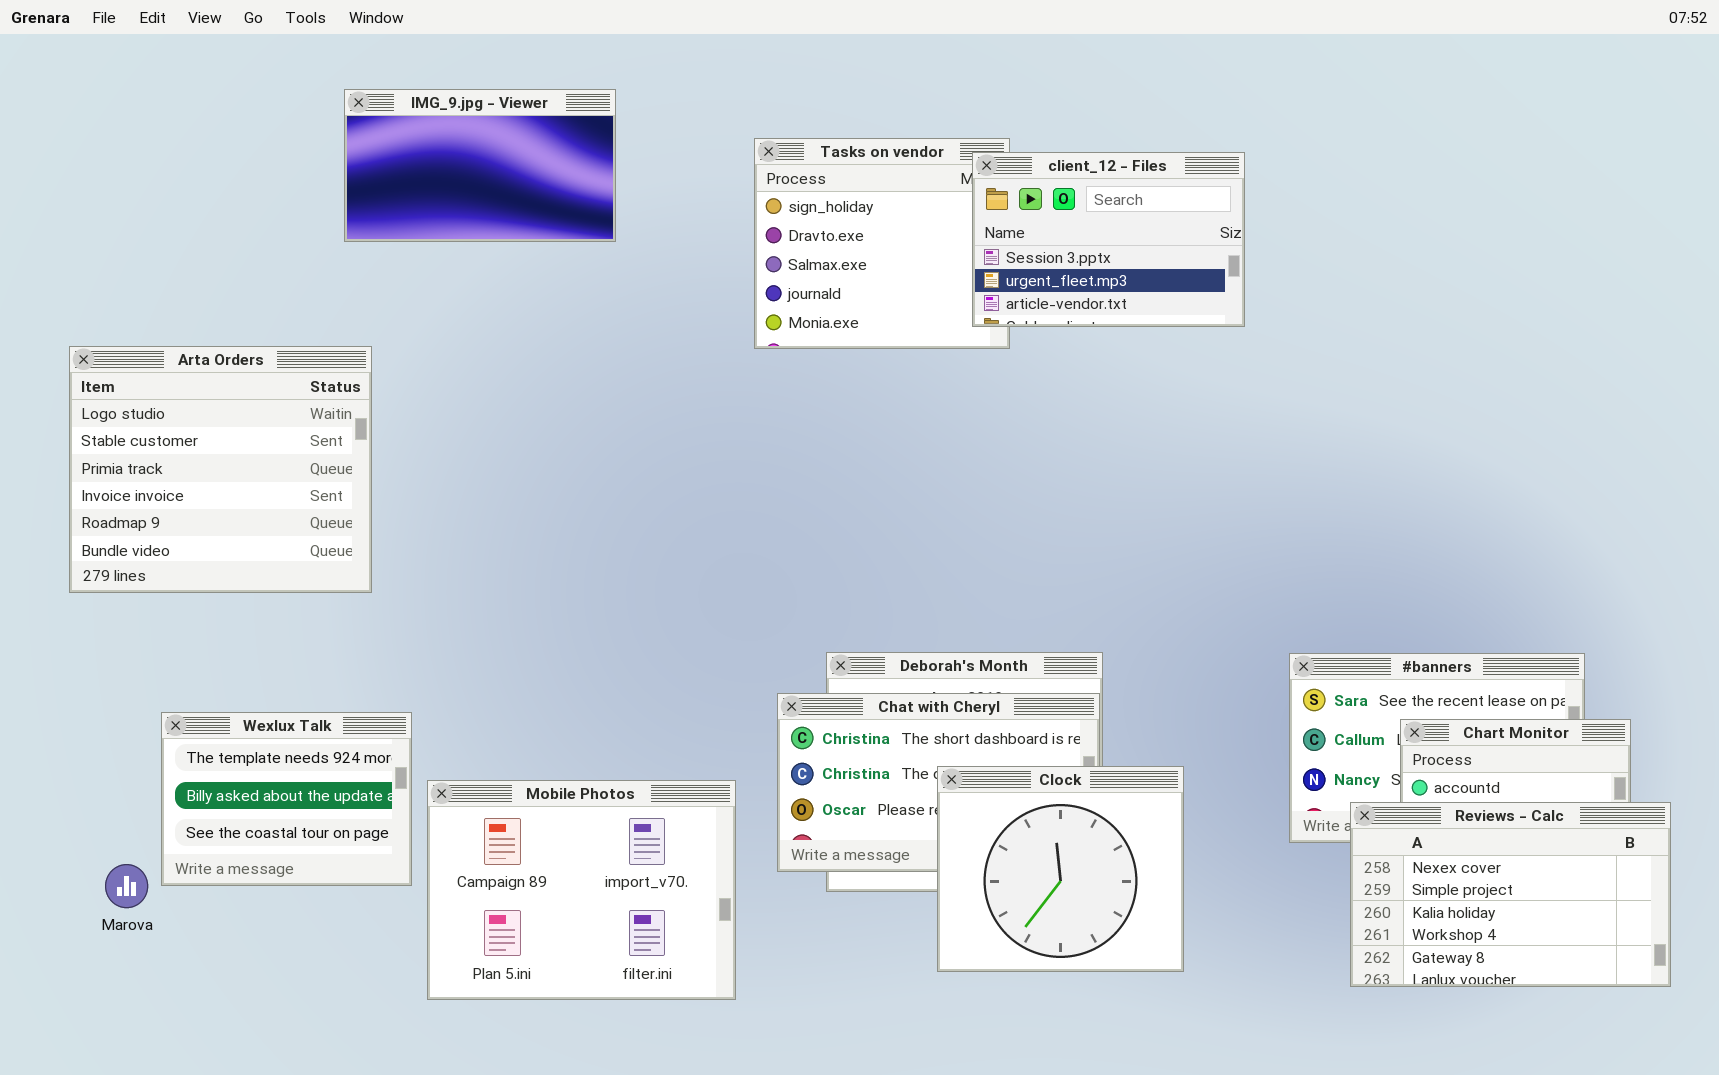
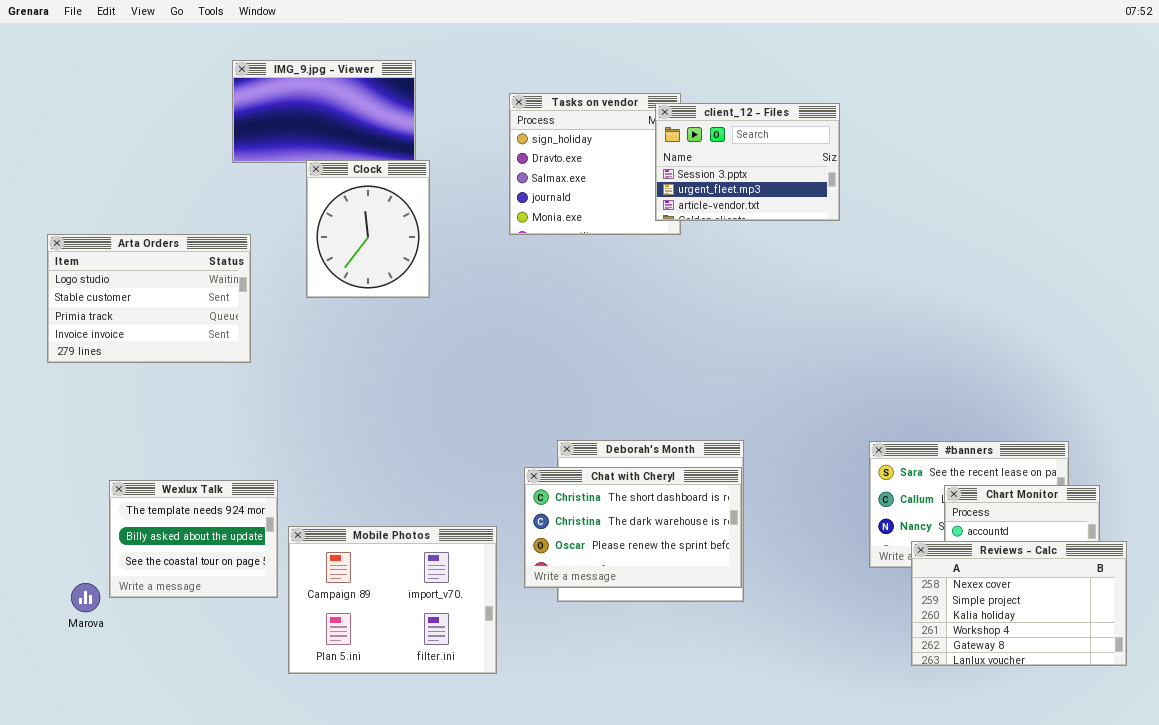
Arta Orders: [69,346,372,593] -> [47,234,251,363], resized
Clock: [937,766,1184,972] -> [306,160,430,298], moved, resized

